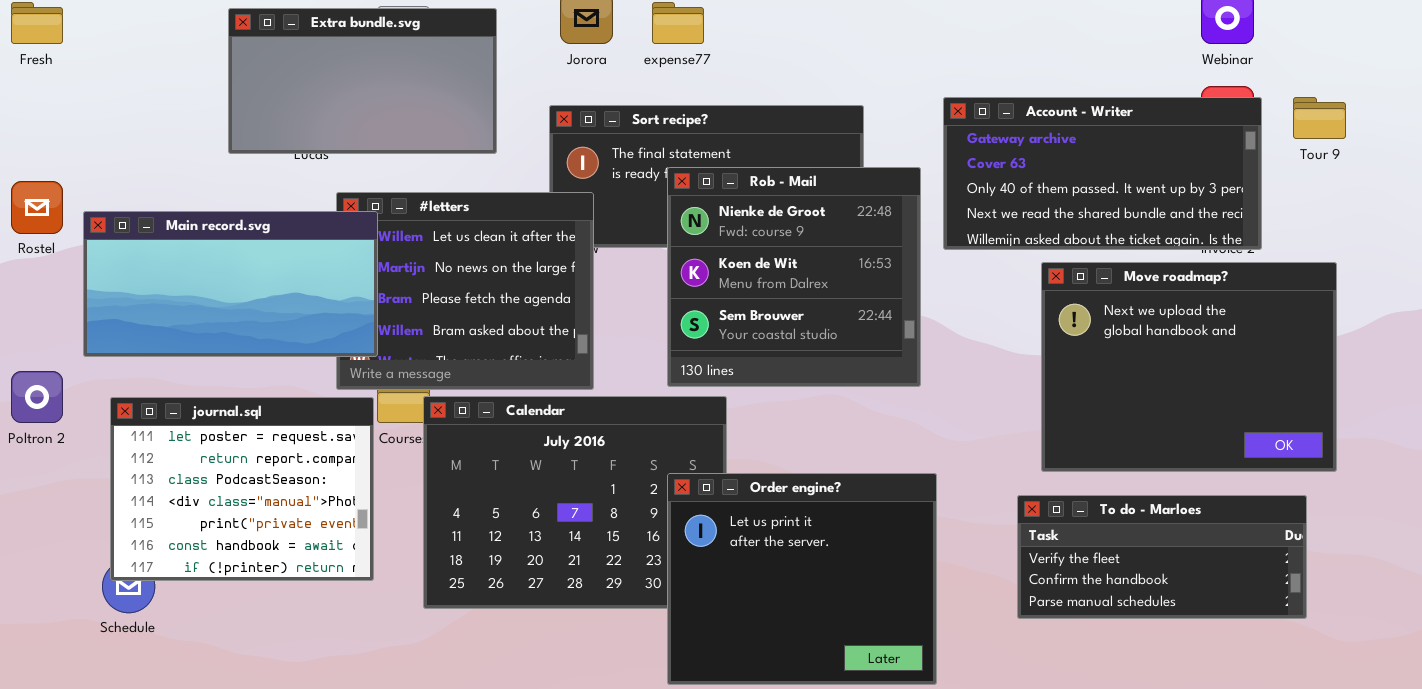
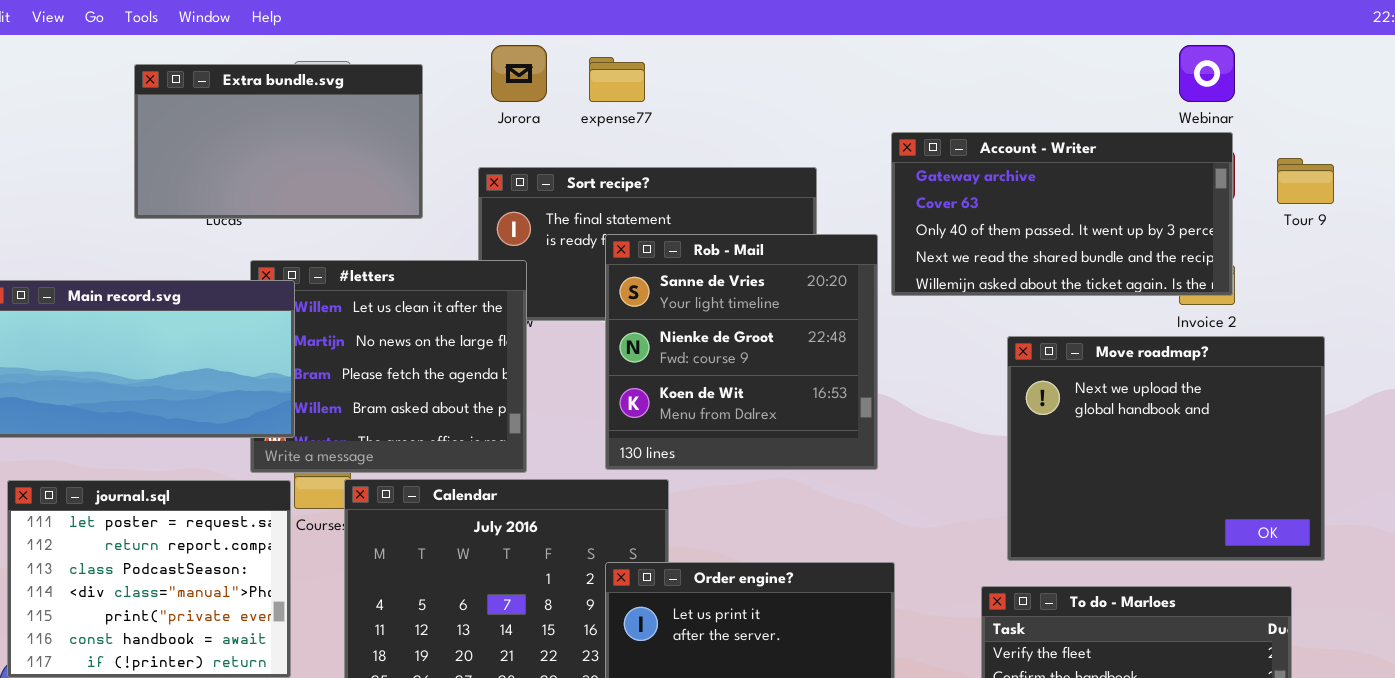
Account - Writer: [943,97,1262,250] -> [891,132,1233,296], moved
Rob - Mail: [667,167,921,387] -> [605,234,878,470], scrolled up 1 row

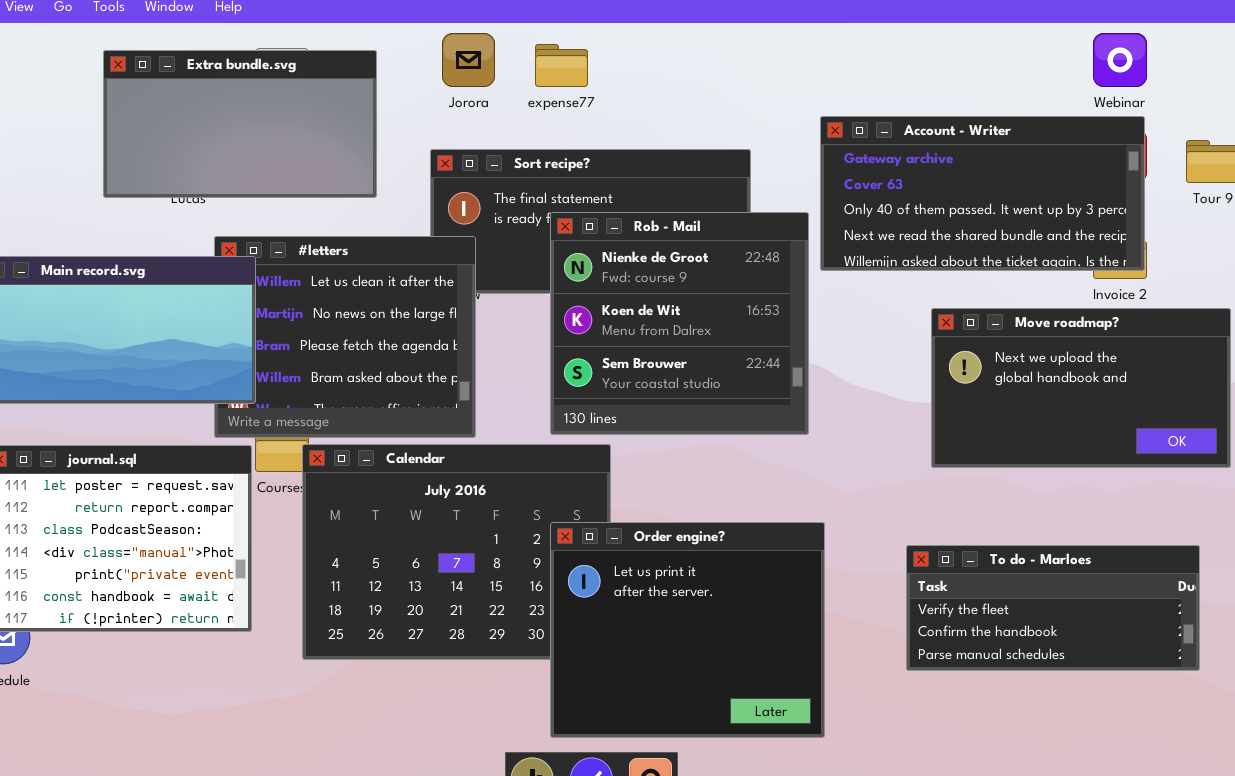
Rob - Mail: [605,234,878,470] -> [550,212,809,435], scrolled down 1 row
Move roadmap?: [1007,336,1325,561] -> [931,308,1231,468], resized

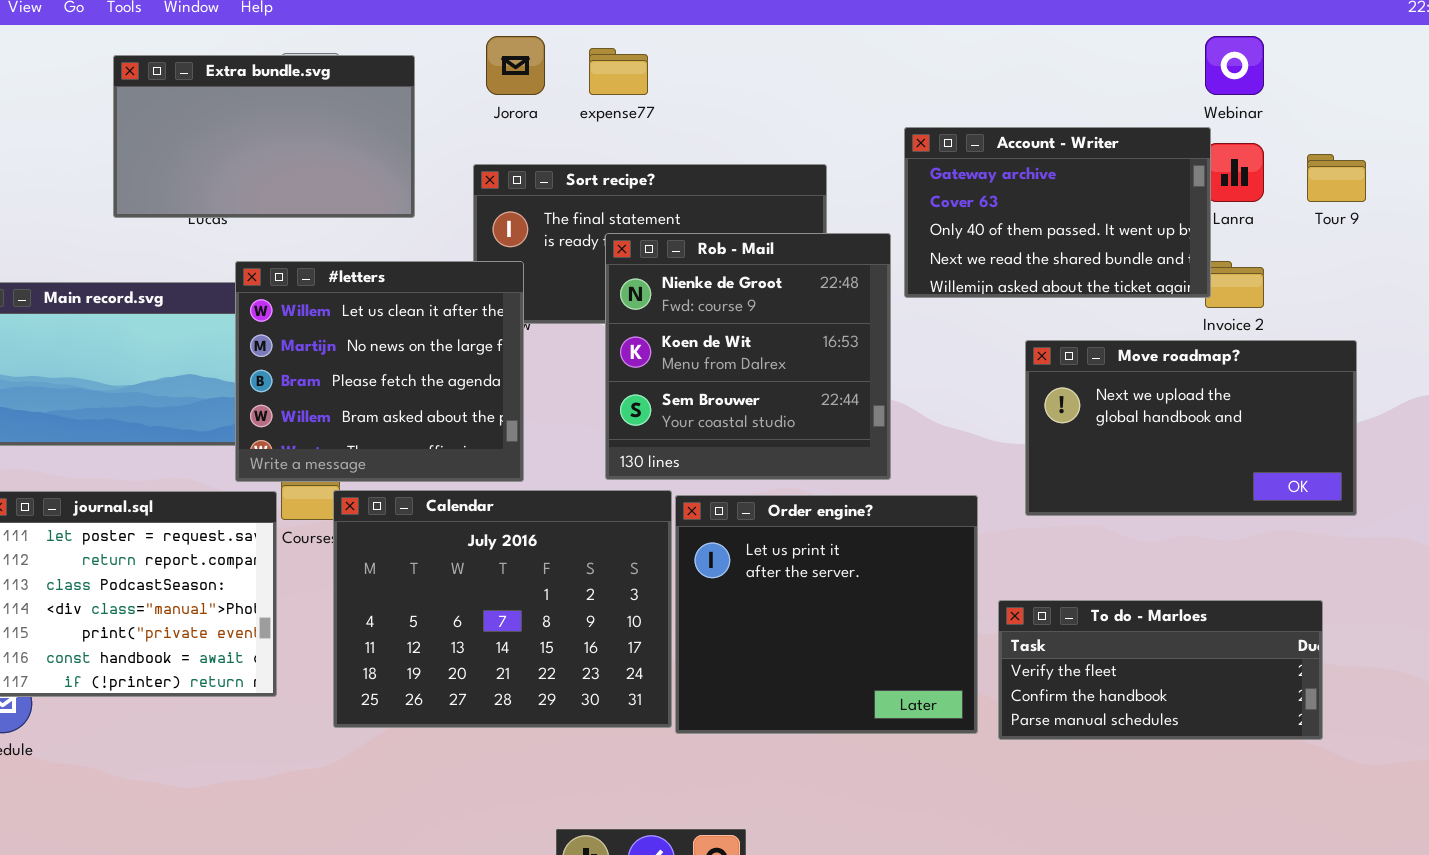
Account - Writer: [820,116,1145,271] -> [904,127,1211,298], resized
#letters: [214,236,476,438] -> [235,261,524,482], raised
Order engine?: [550,522,825,738] -> [675,495,978,734], moved

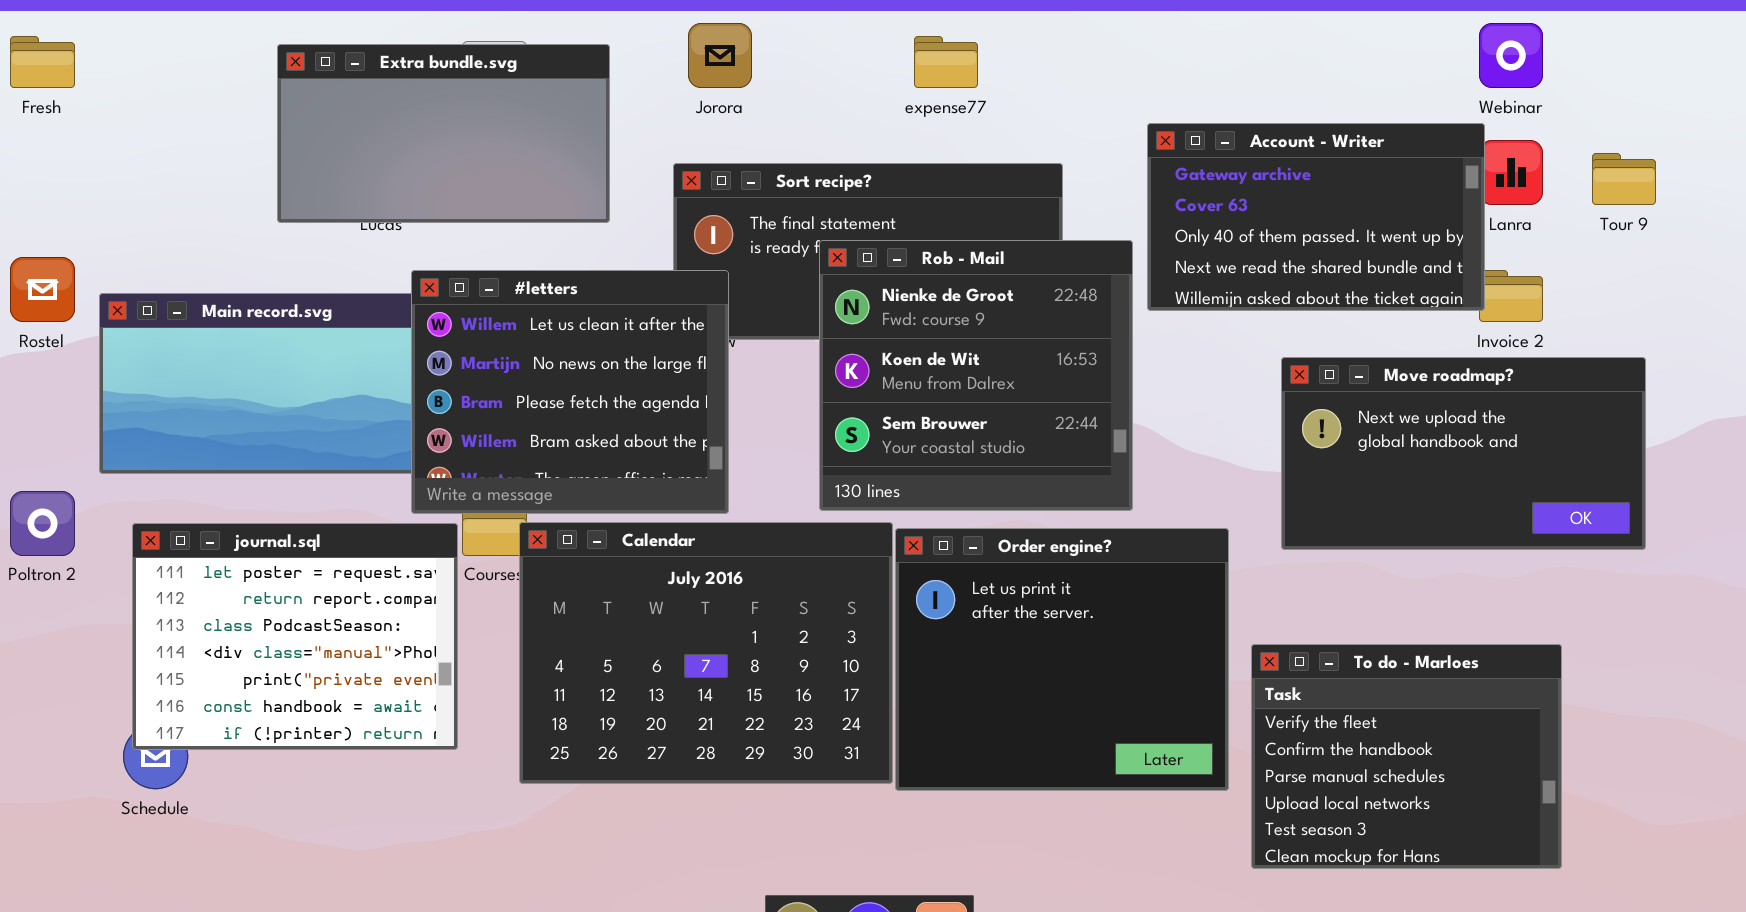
expense77: [589,48,648,95] -> [914,36,978,88], moved
To do - Marloes: [998,600,1323,740] -> [1251,644,1562,869], resized

